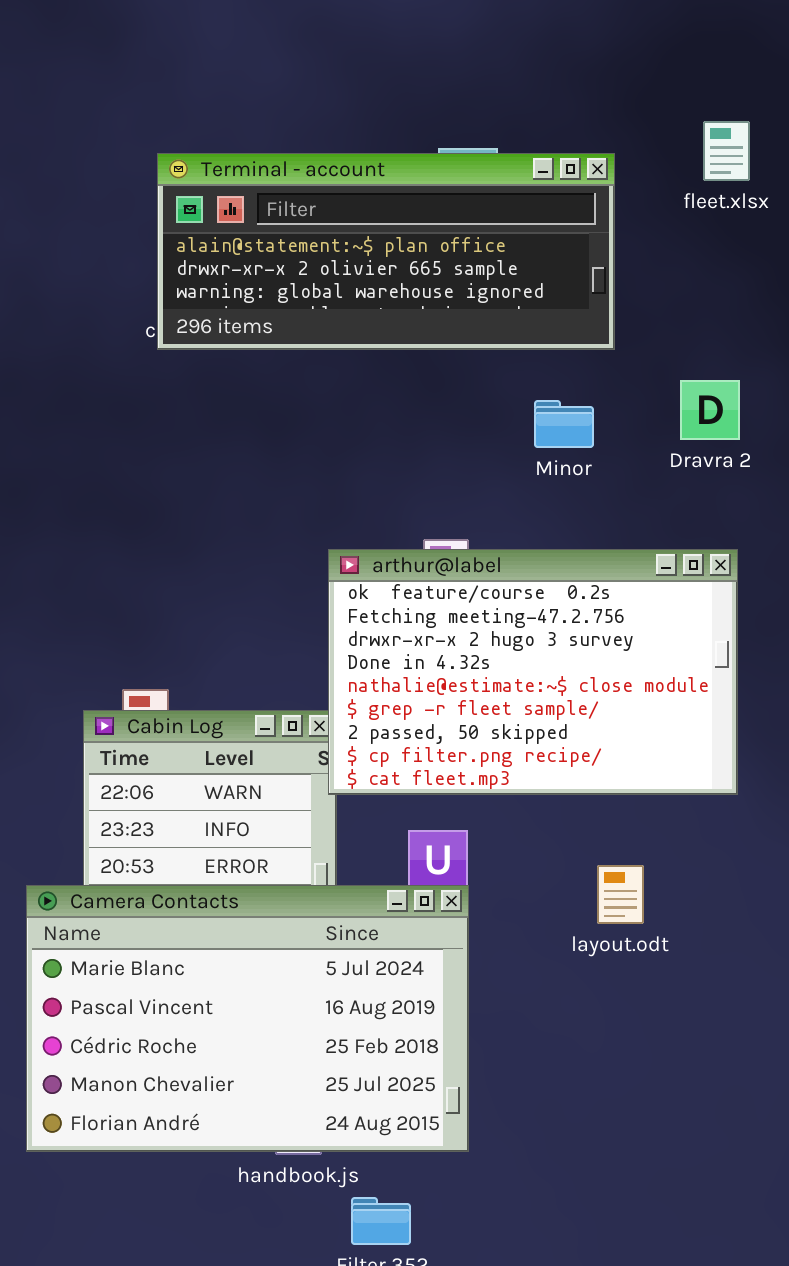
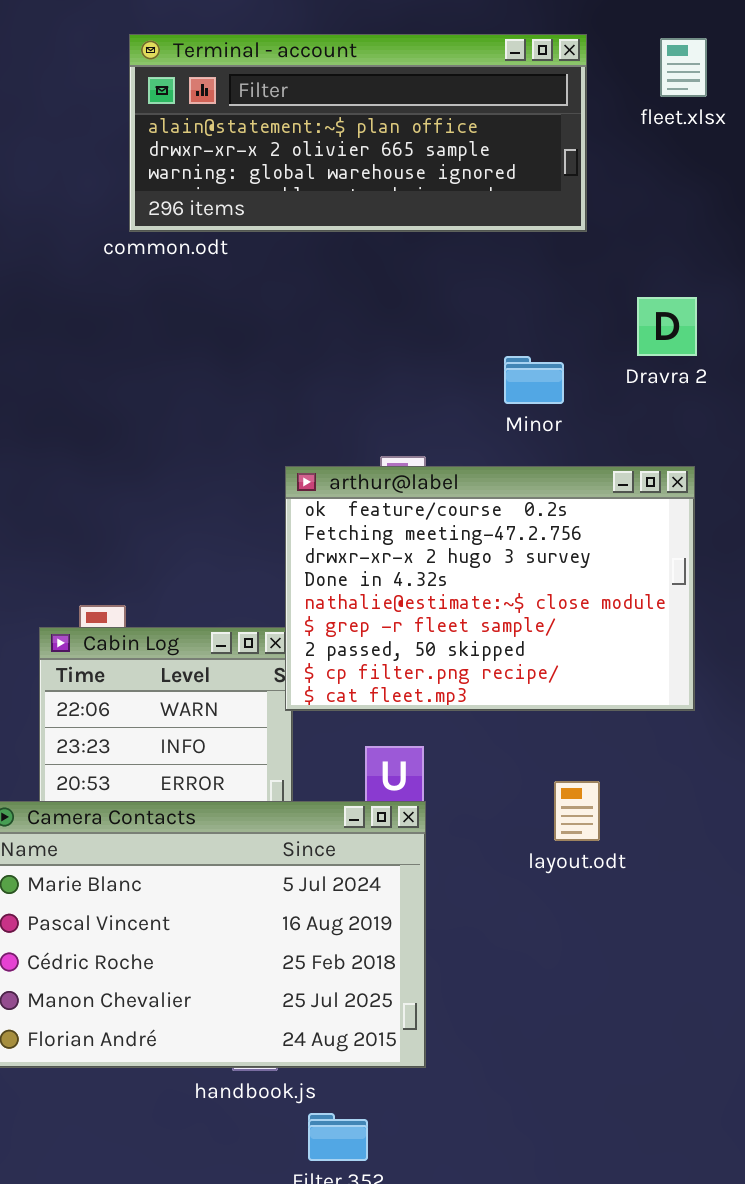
Terminal - account: [157,153,615,350] -> [129,34,587,232], moved
Minor: [534,400,594,448] -> [504,356,564,404], moved

